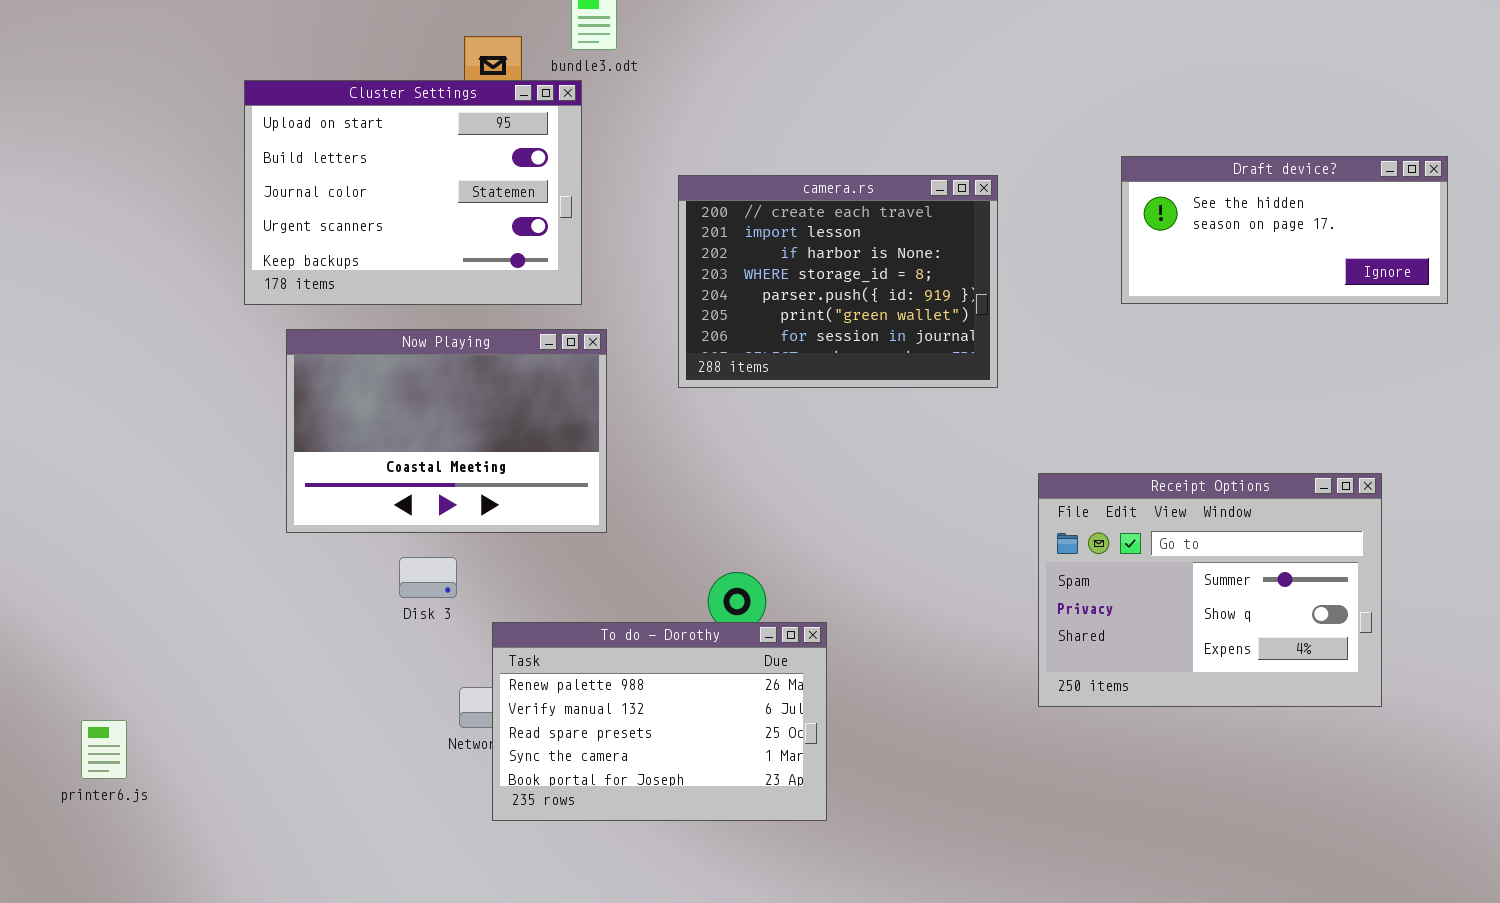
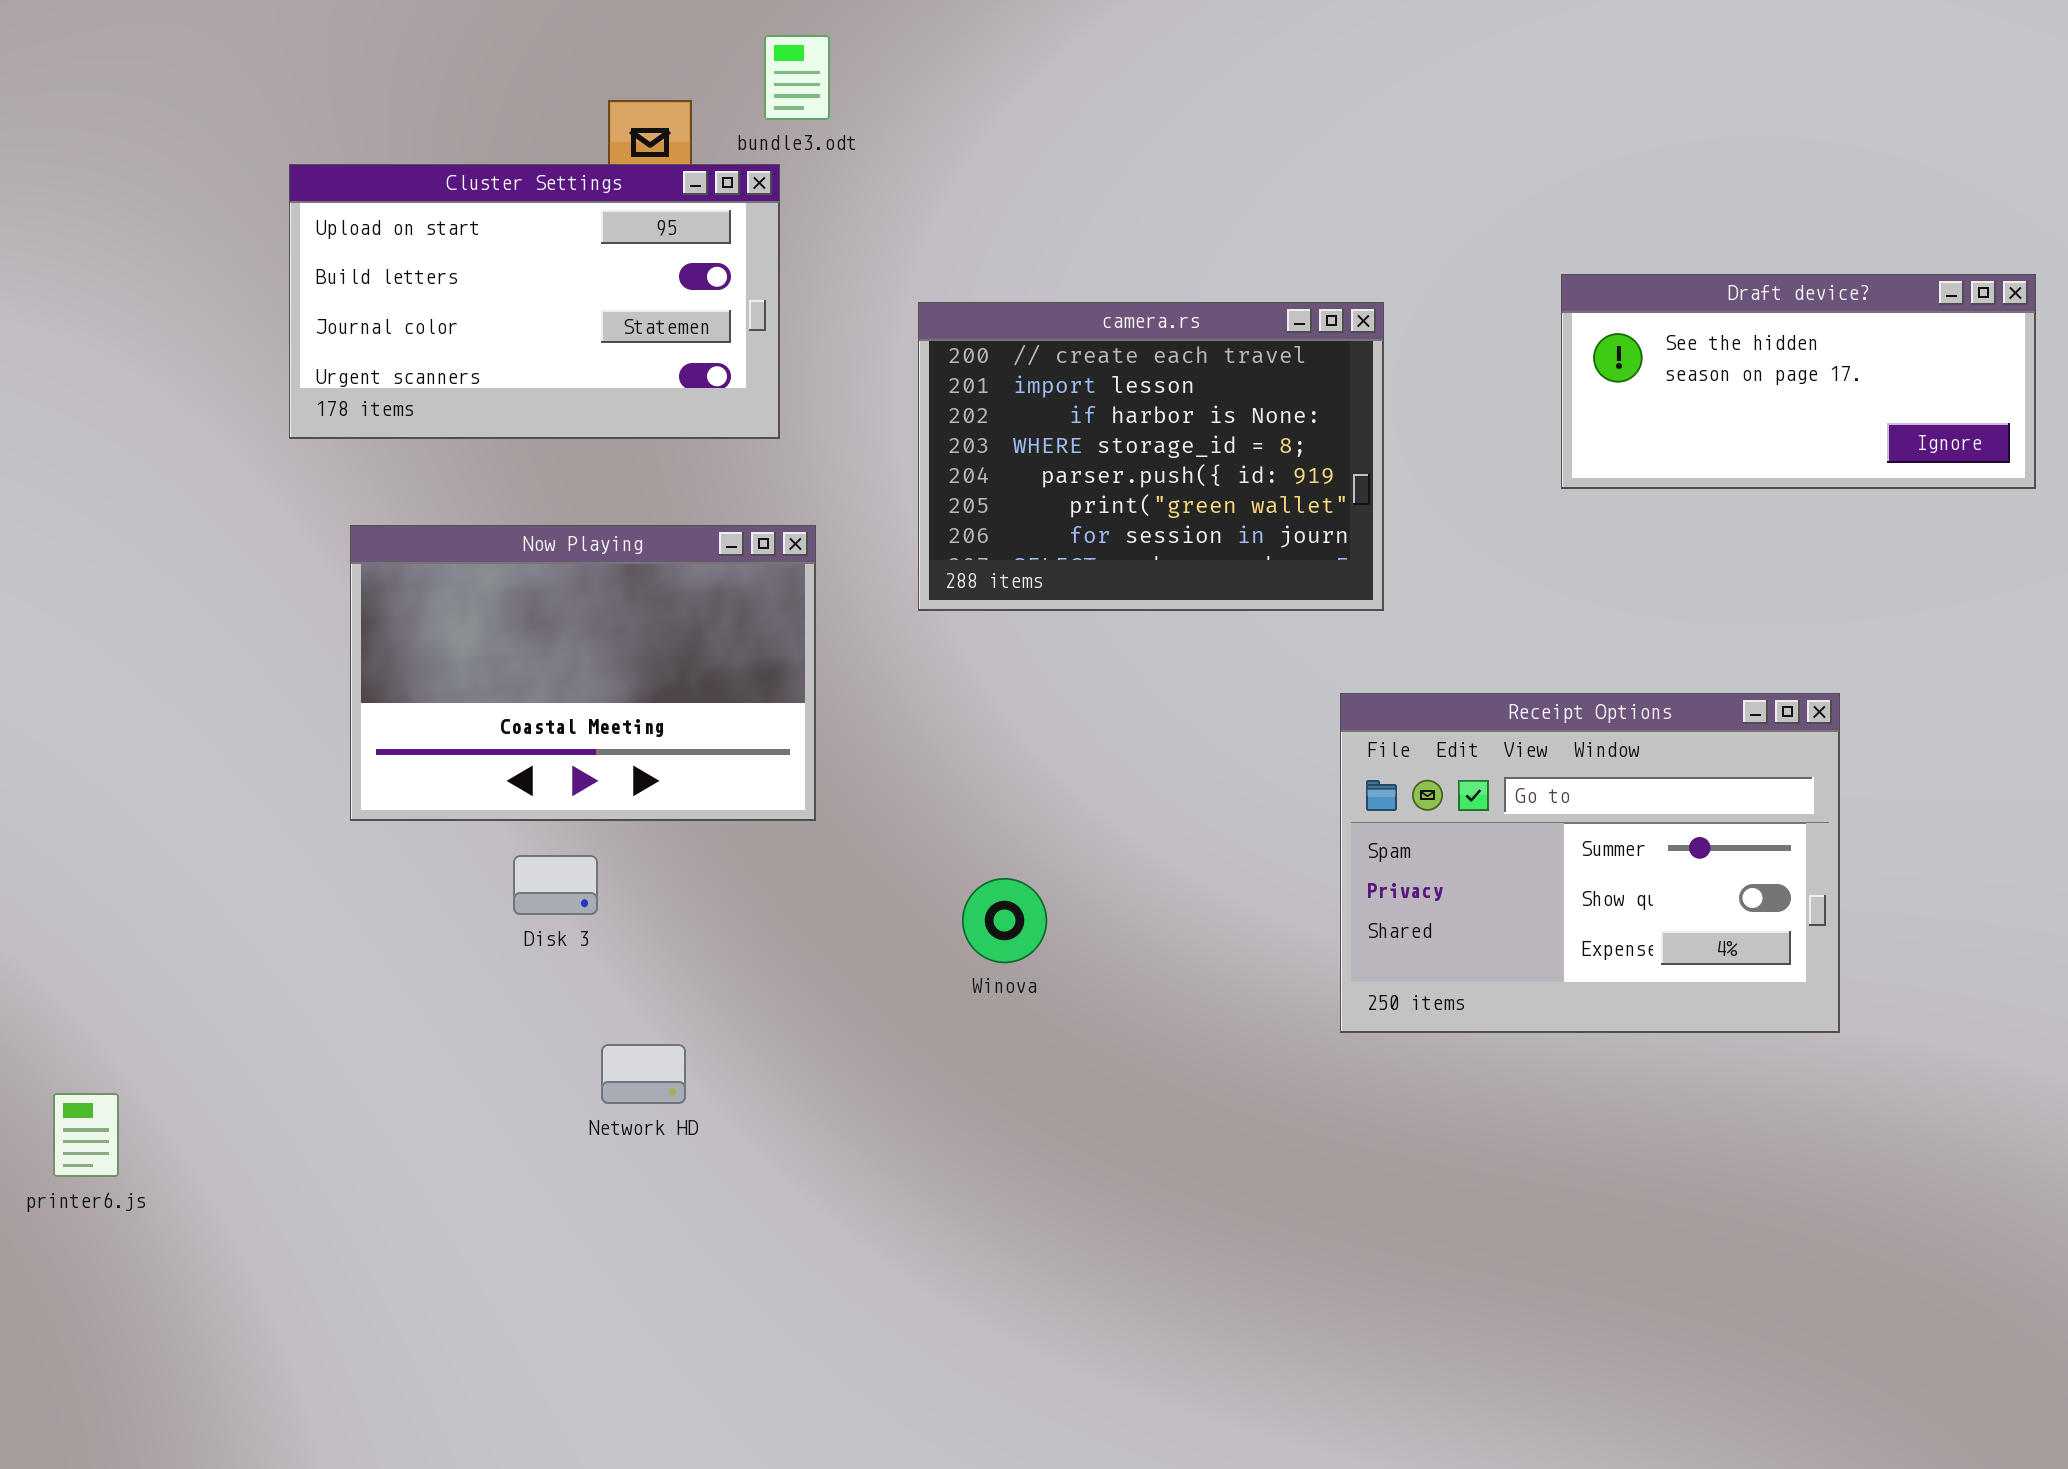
Cluster Settings: [244,80,582,305] -> [289,164,780,439], resized
Receipt Options: [1038,473,1382,707] -> [1340,693,1840,1033], moved
To do - Dorothy: [492,622,827,821] -> none, closed

